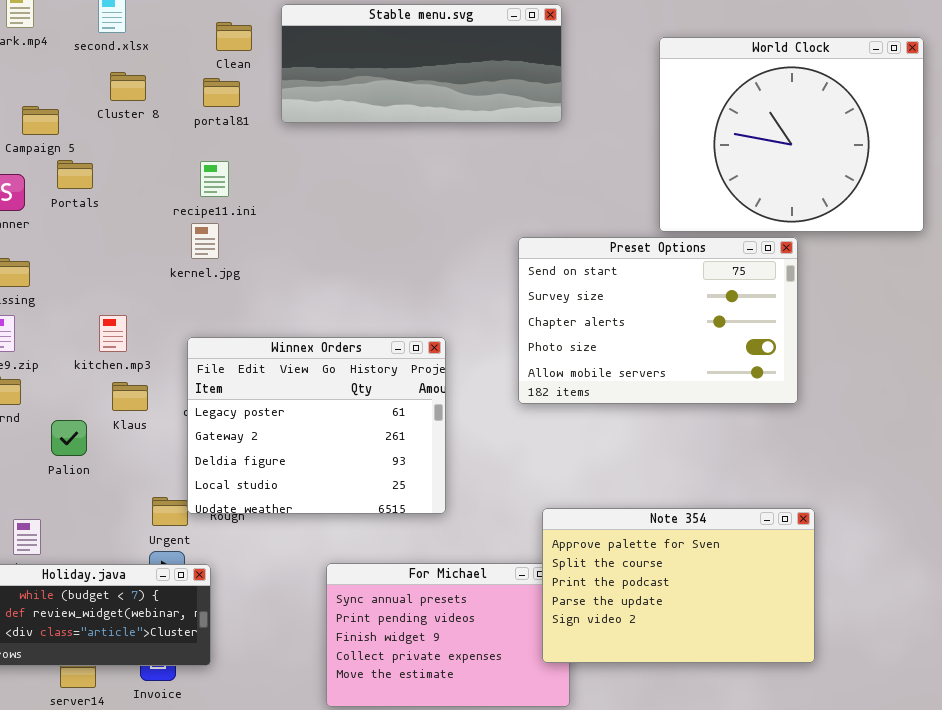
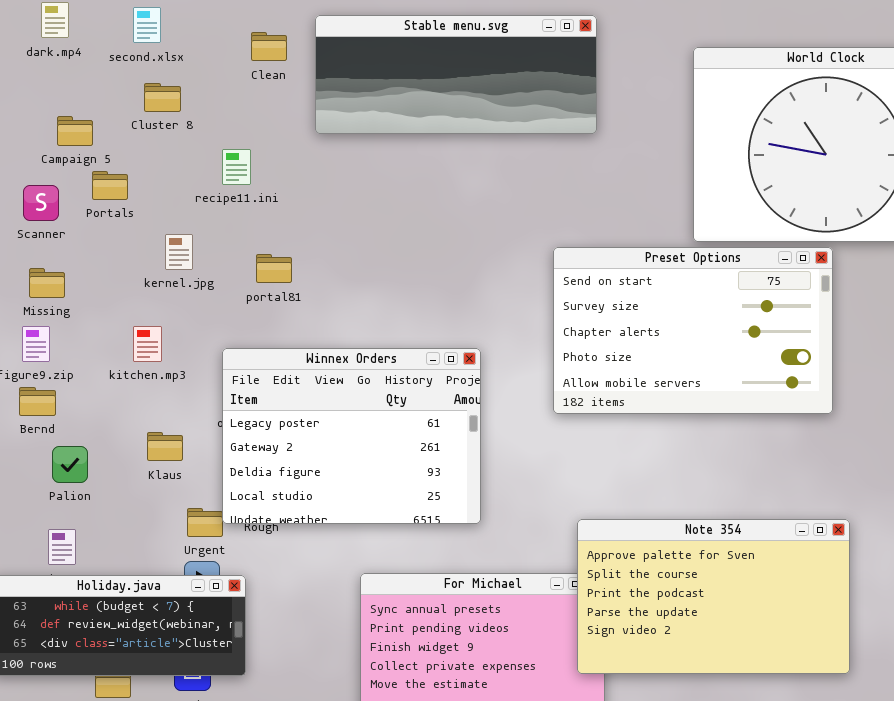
portal81: [203,78,240,107] -> [256,254,292,283], moved
recipe11.ini: [200,161,229,197] -> [222,149,251,185], moved
kernel.jpg: [191,223,219,259] -> [165,234,193,270], moved
Klaus: [112,382,148,411] -> [147,432,183,461], moved
Palion: [51,420,87,456] -> [52,446,88,483], moved

